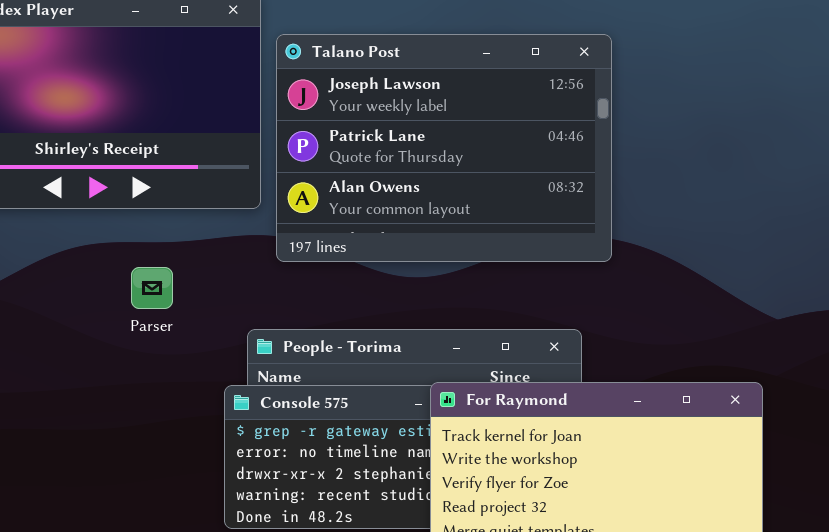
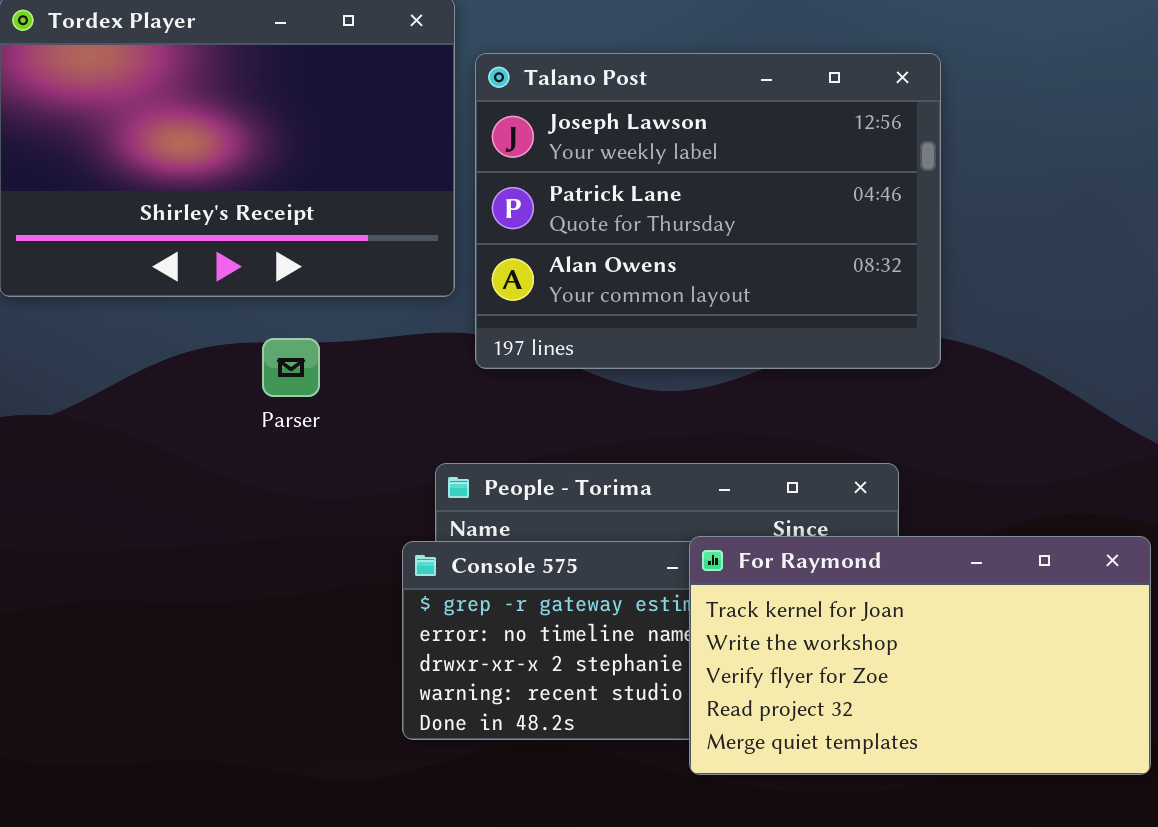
Parser: [131,267,173,309] -> [262,338,320,397], moved

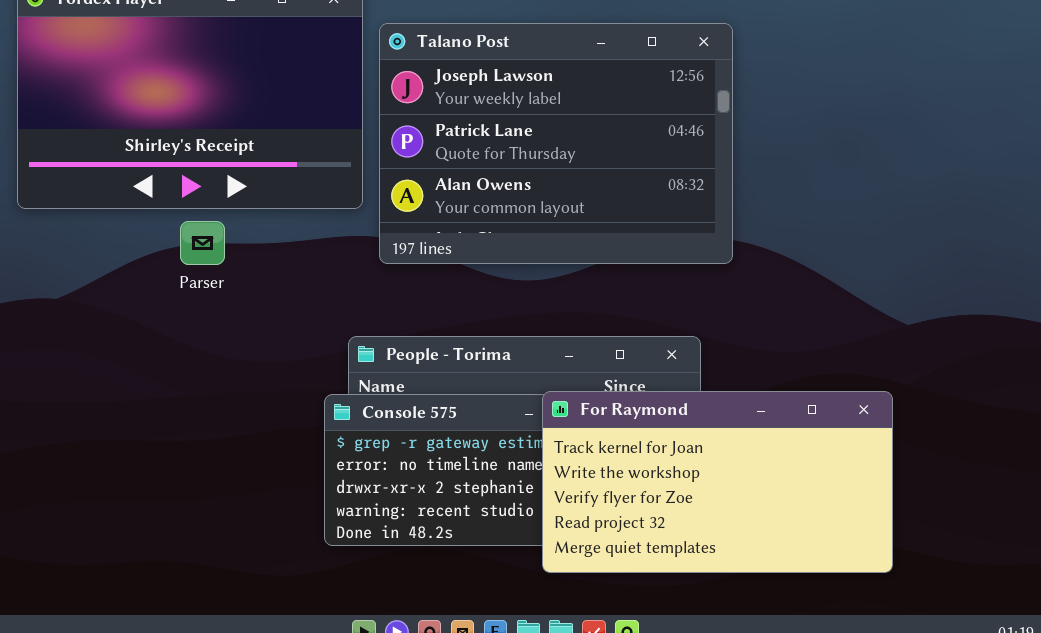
Parser: [262,338,320,397] -> [180,221,225,265], moved

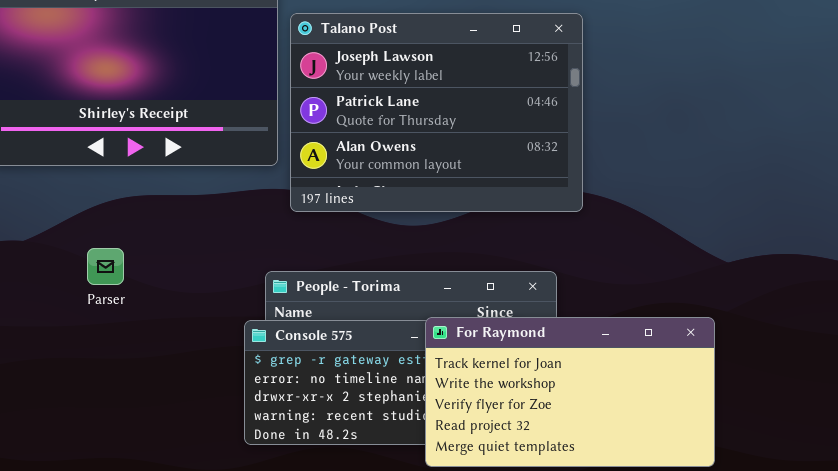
Parser: [180,221,225,265] -> [87,248,124,285], moved

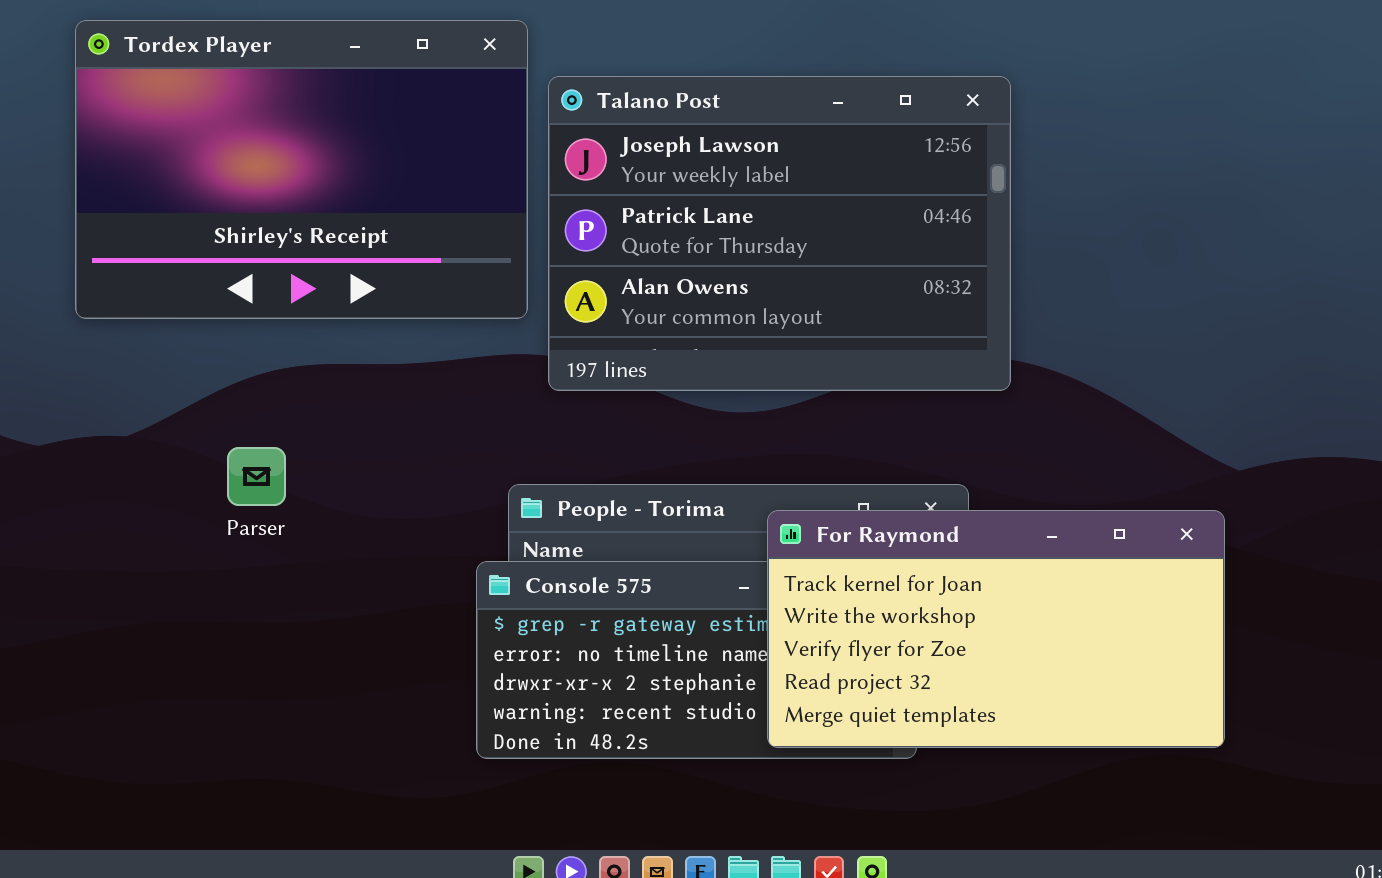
For Raymond: [425,317,715,467] -> [767,510,1225,748], moved

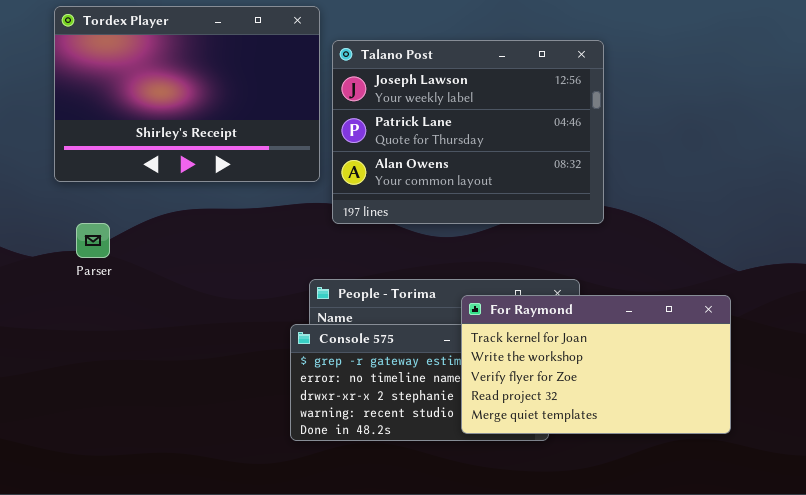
Parser: [227,447,286,506] -> [76,223,110,258], moved

